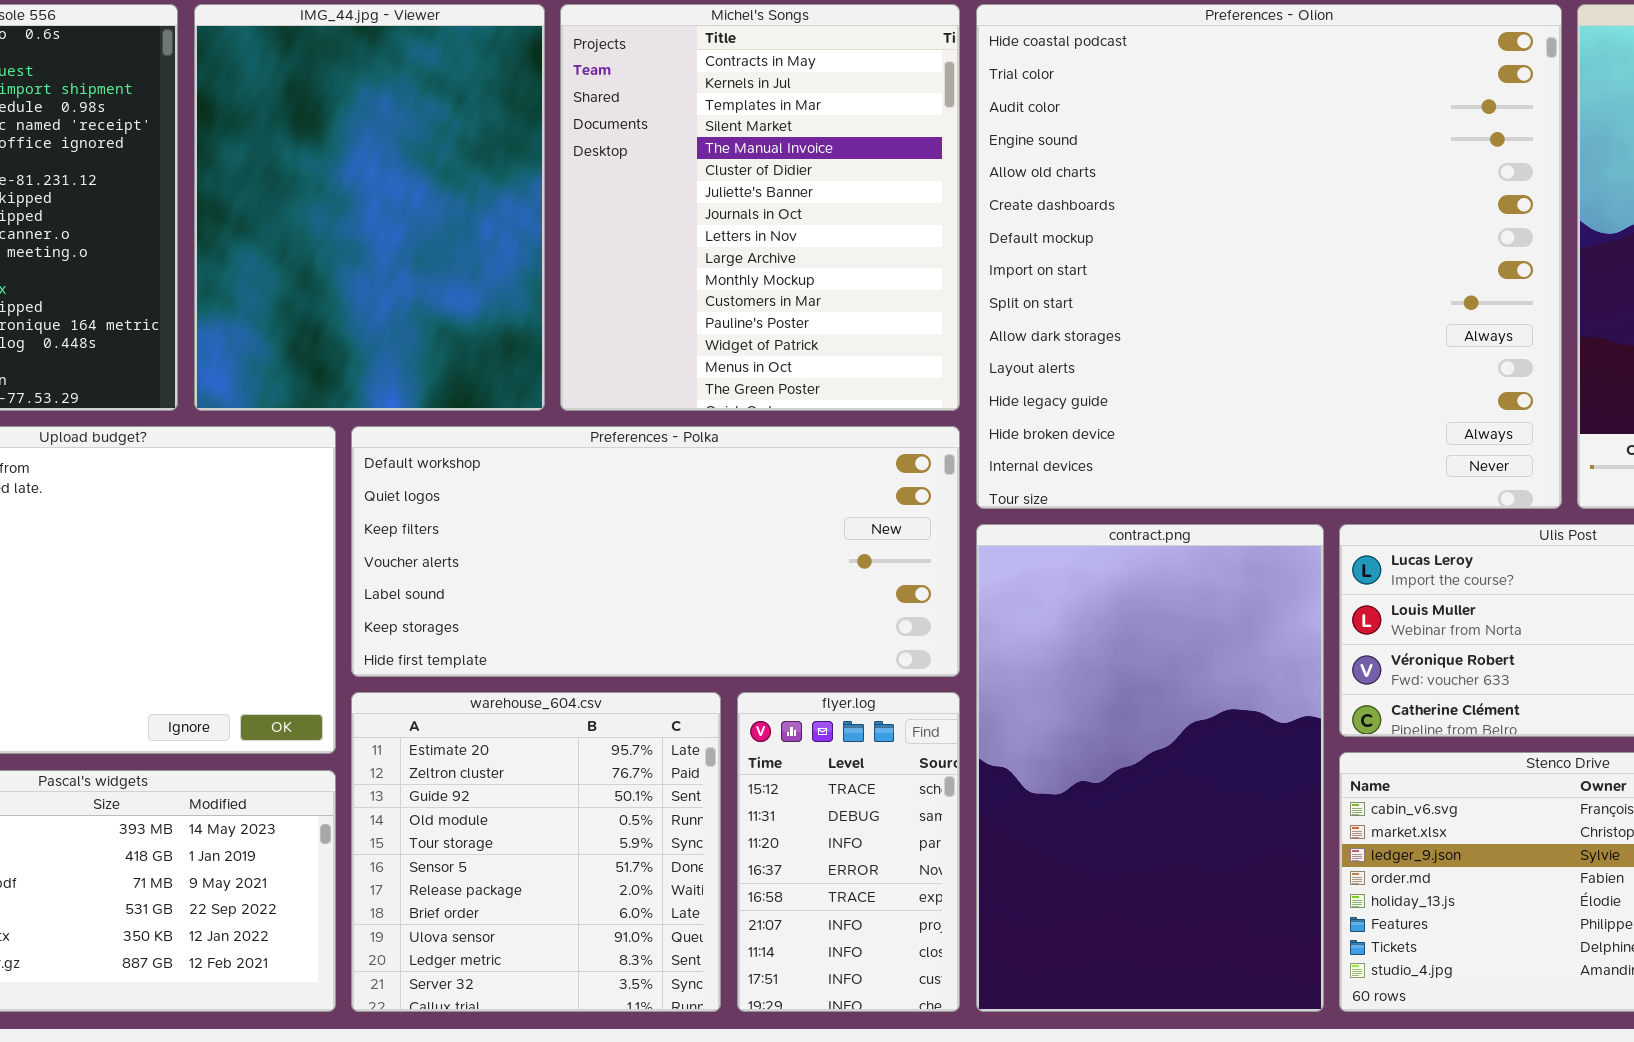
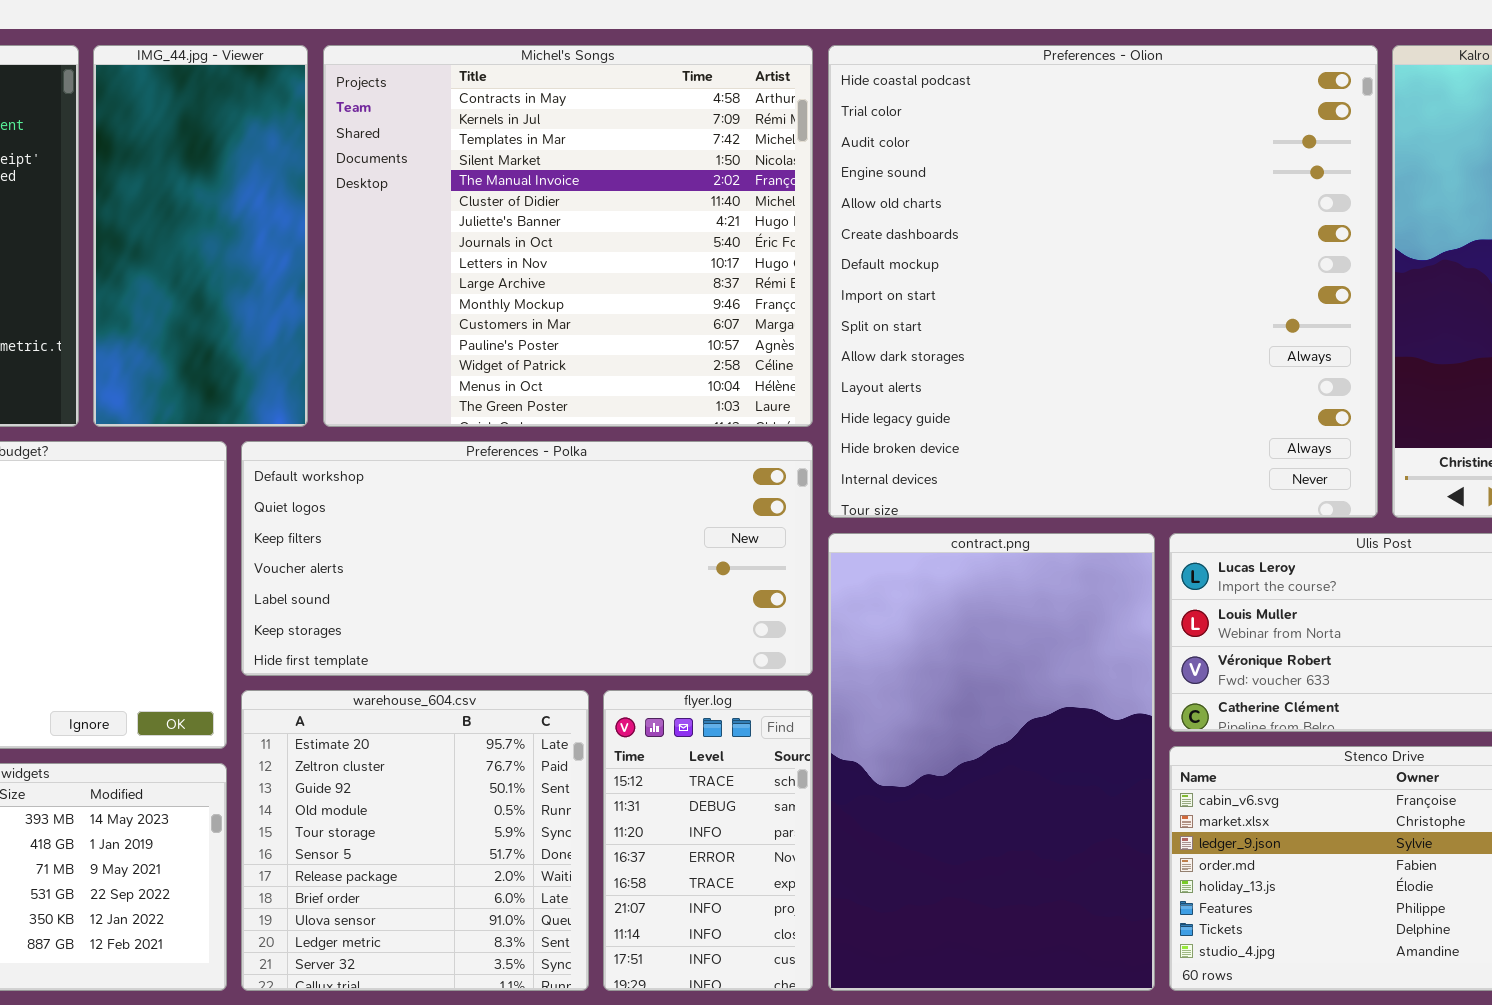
IMG_44.jpg - Viewer: [194,4,545,411] -> [93,45,308,427], resized
Michel's Songs: [560,4,960,411] -> [323,45,813,427], resized

